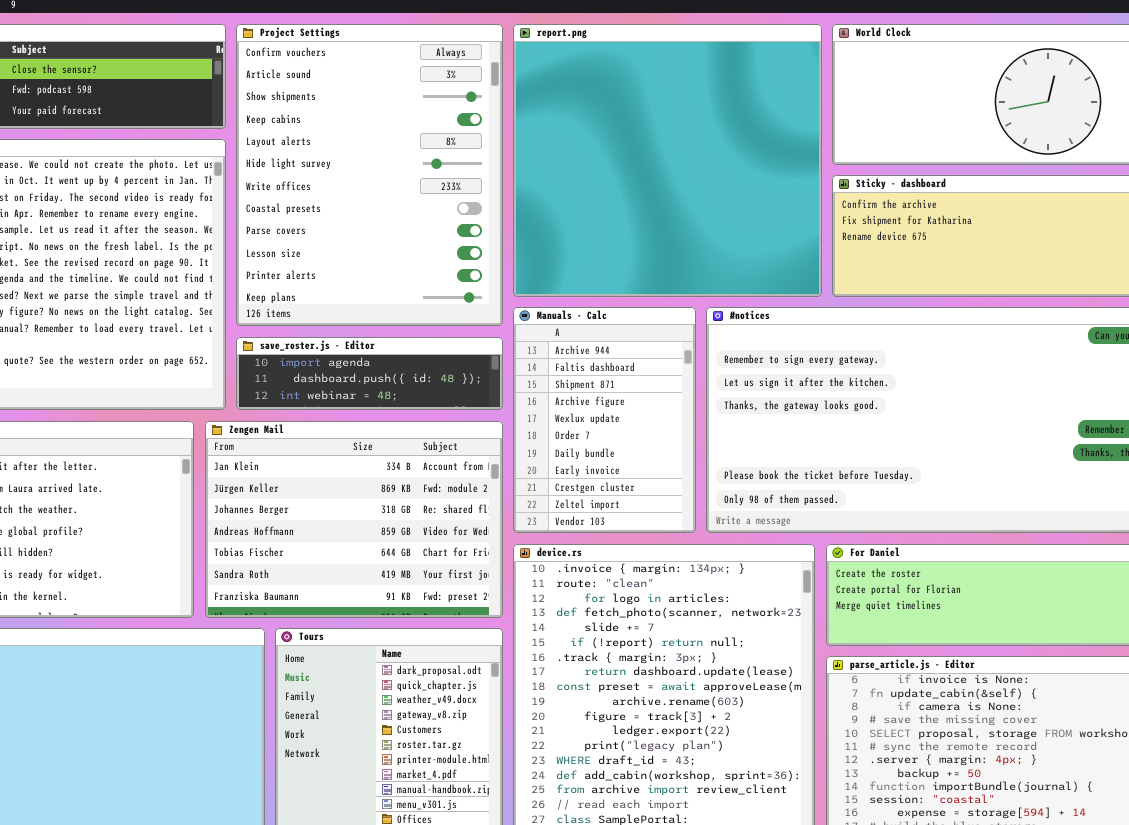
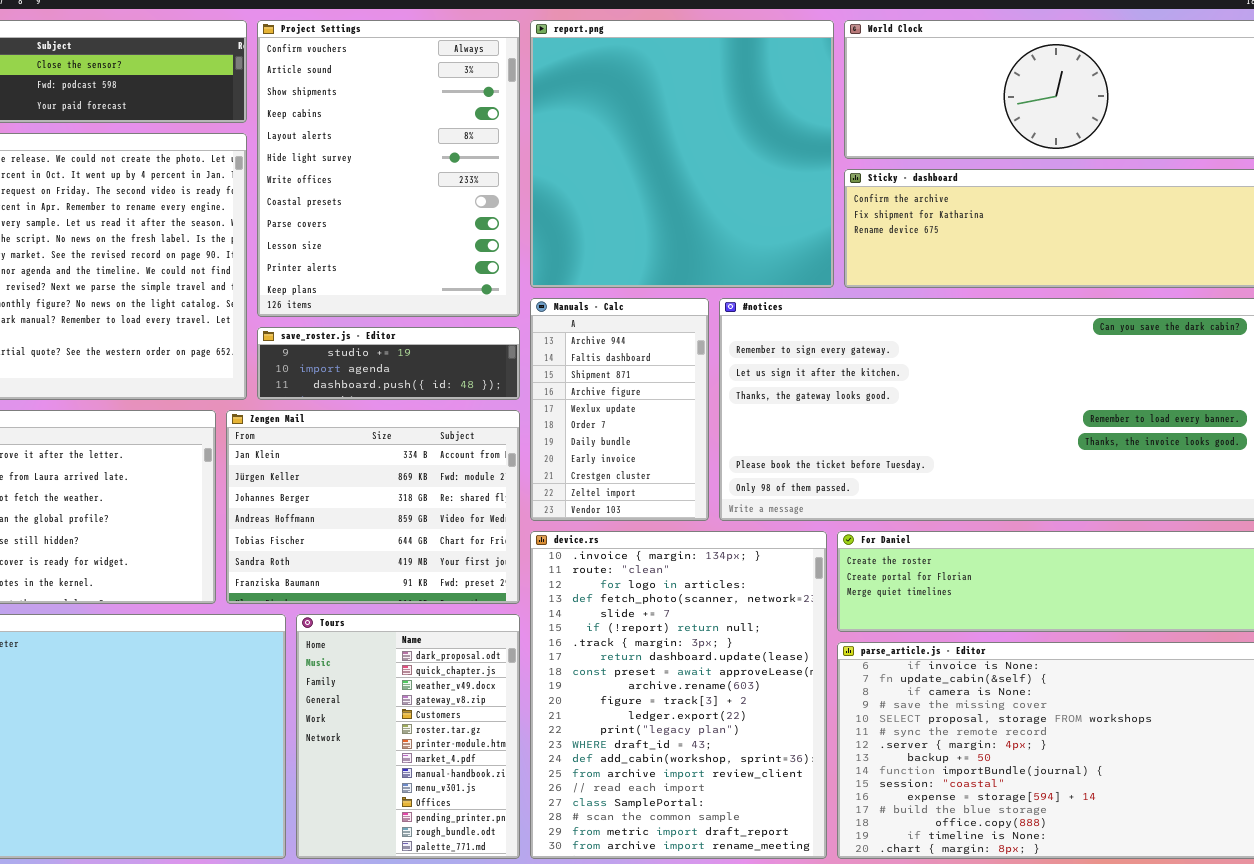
save_roster.js - Editor: [236,337,503,410] -> [257,327,520,400], scrolled up 1 row

